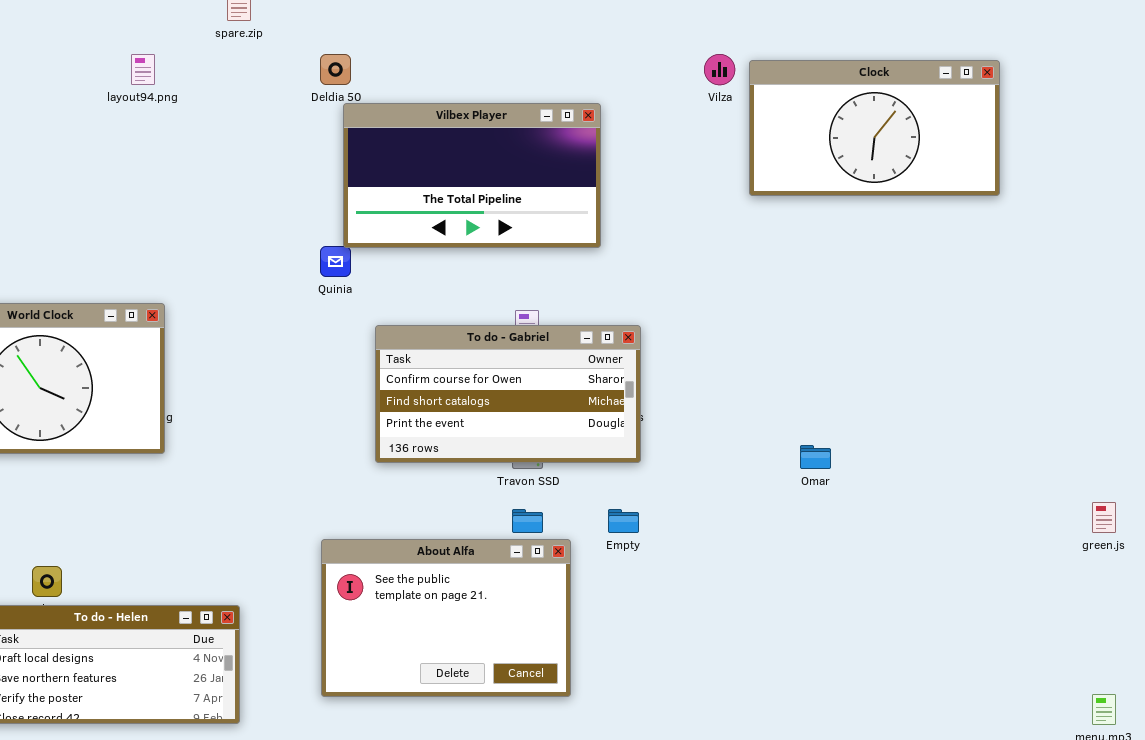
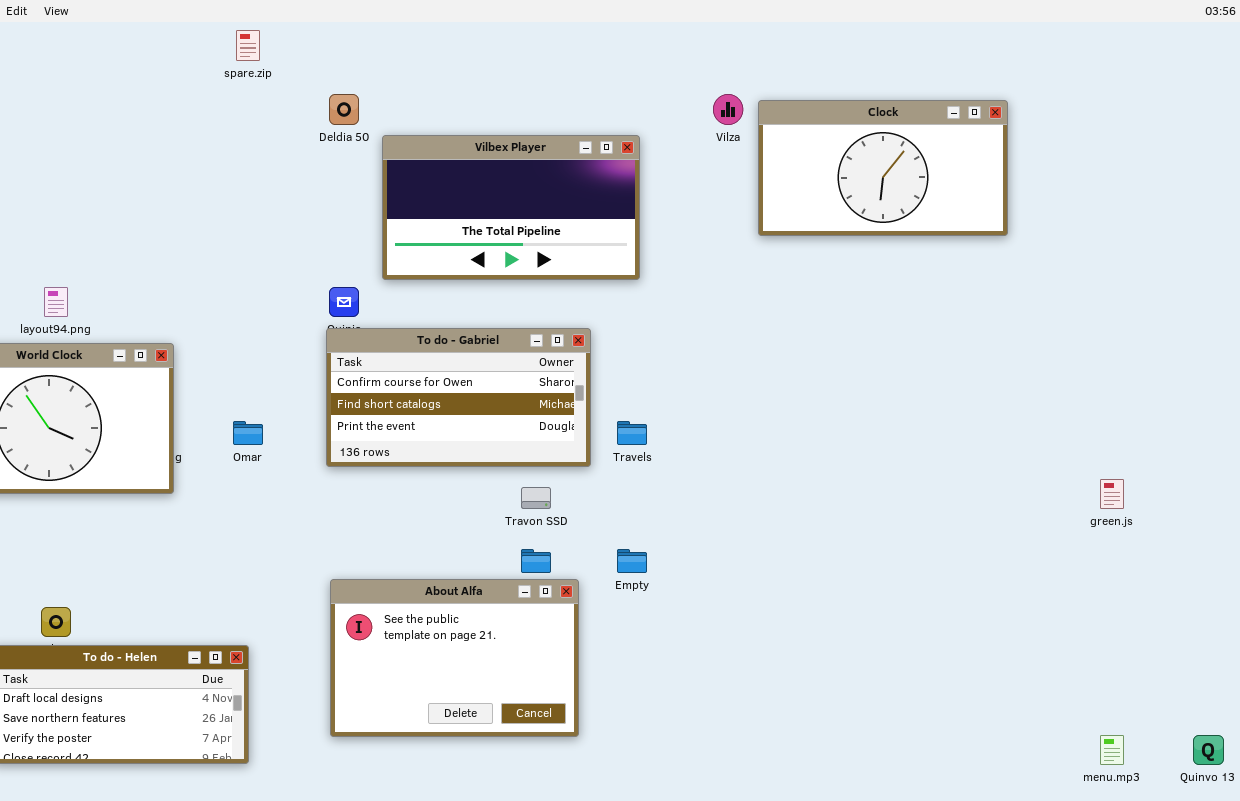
layout94.png: [131,54,155,85] -> [44,287,68,317], moved
Vilbex Player: [343,103,601,248] -> [382,135,640,280], moved
To do - Gabriel: [375,325,641,463] -> [326,328,591,467], moved
Omar: [800,445,831,469] -> [233,421,263,445], moved
green.js: [1092,502,1116,533] -> [1100,479,1124,509], moved

